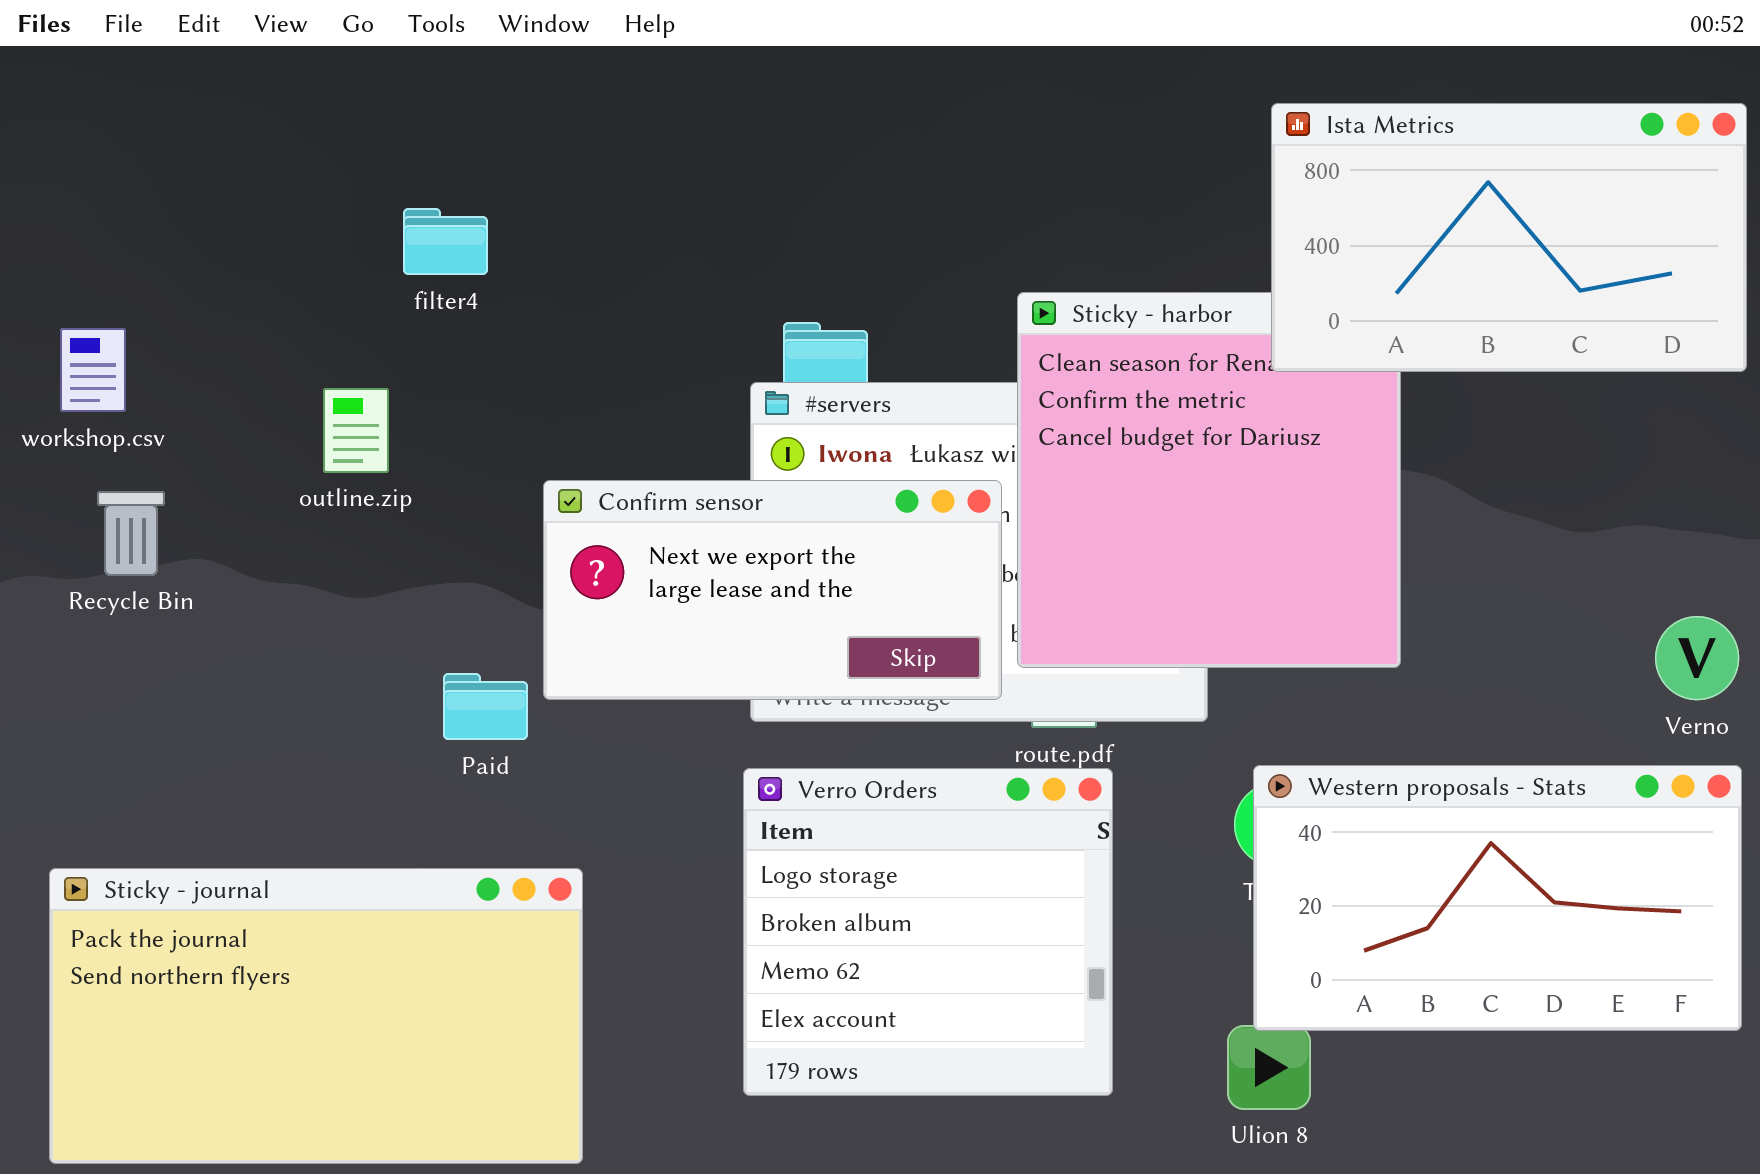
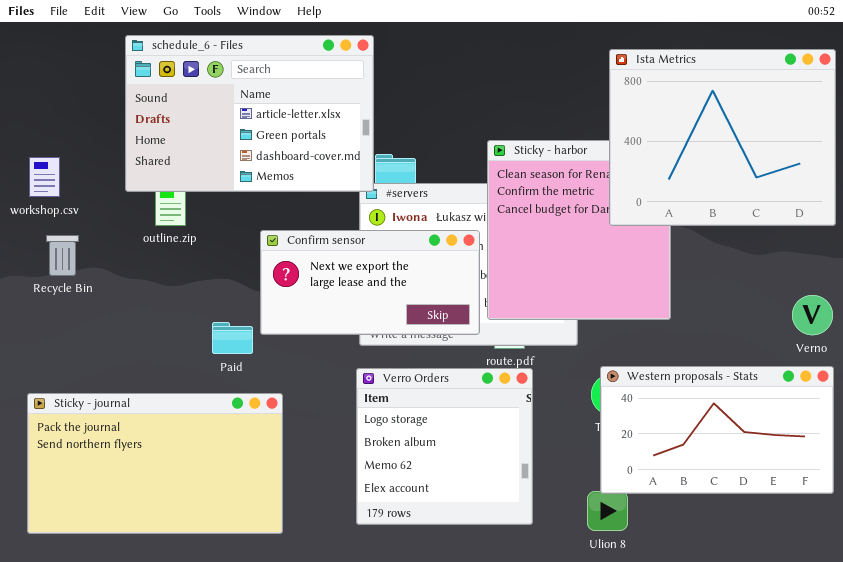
schedule_6 - Files: none -> [125,35,374,192], opened
Ista Metrics: [1271,103,1747,372] -> [609,49,836,226], resized
Sticky - journal: [49,868,583,1164] -> [27,393,283,534], moved

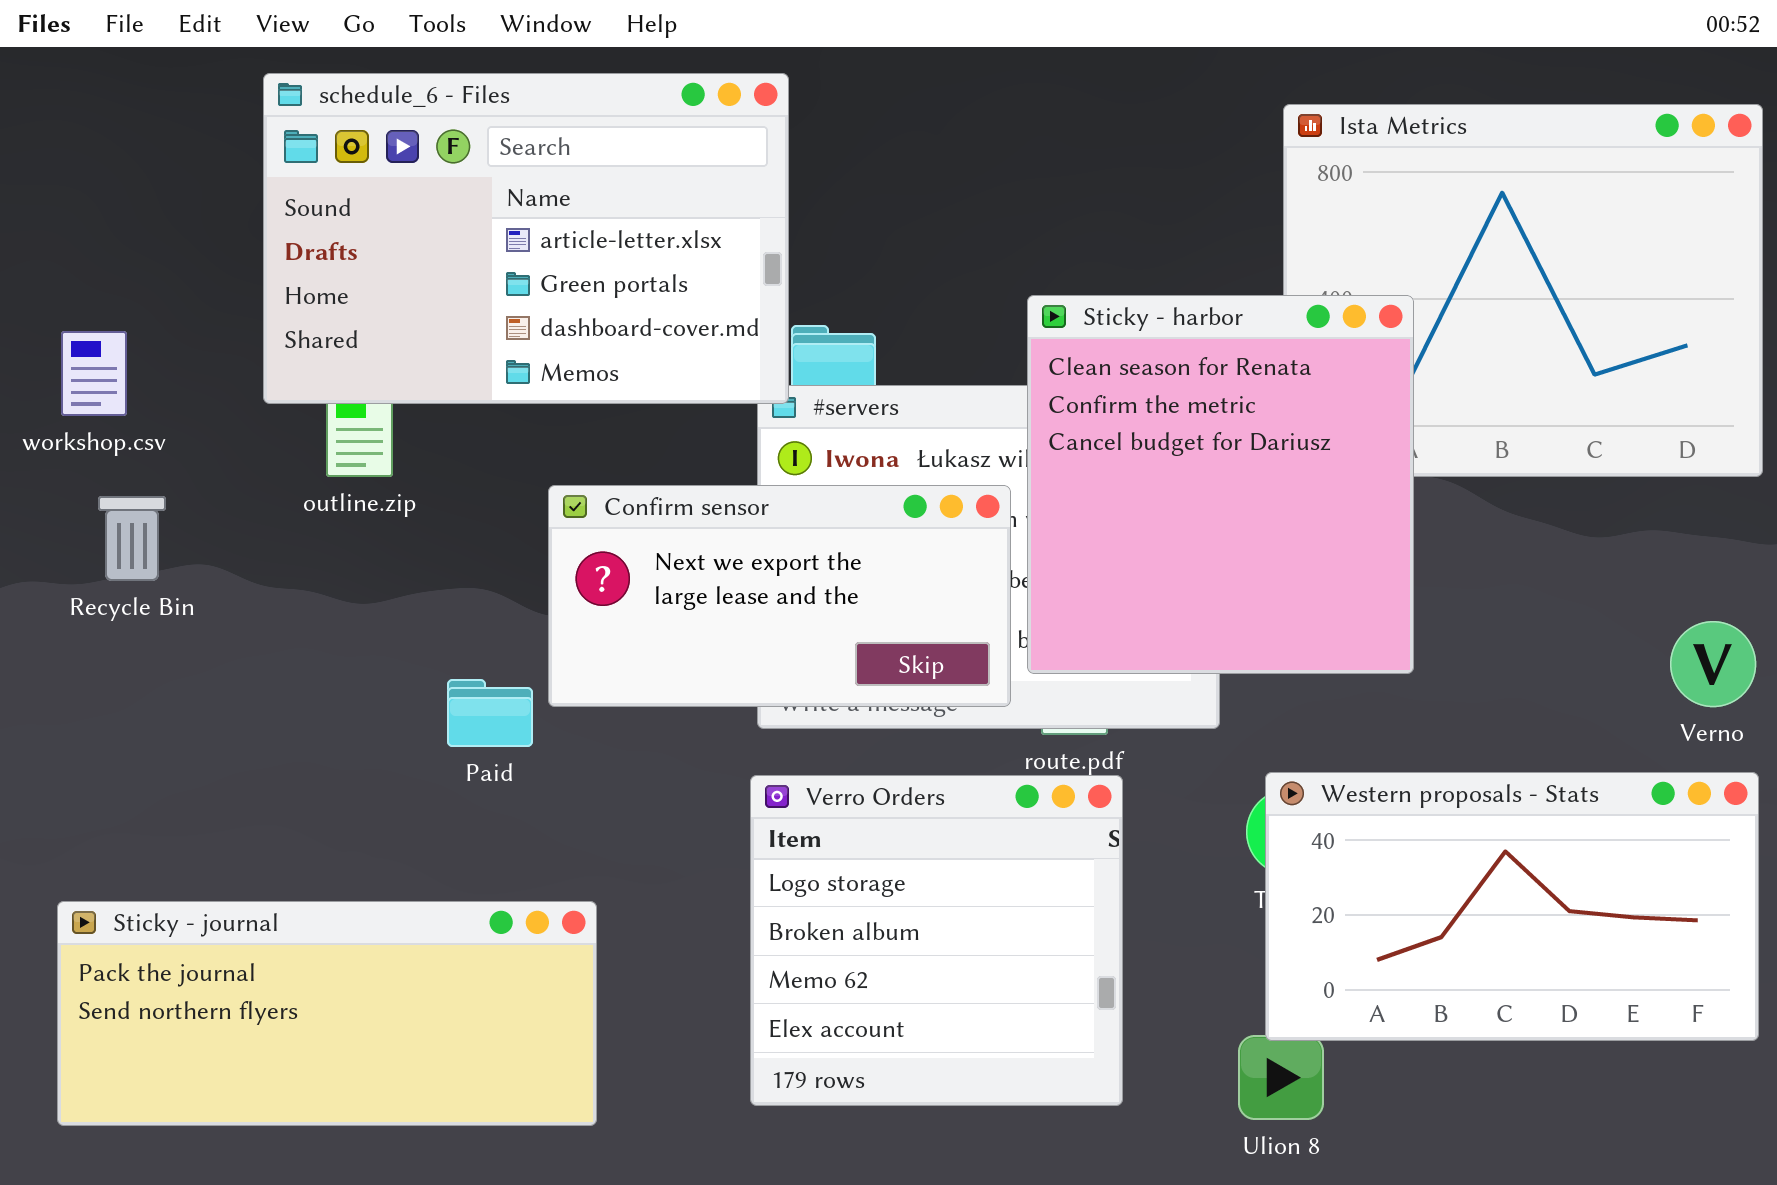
Sticky - harbor: [487,140,671,320] -> [1027,295,1414,674], raised
Sticky - journal: [27,393,283,534] -> [57,901,597,1126], resized

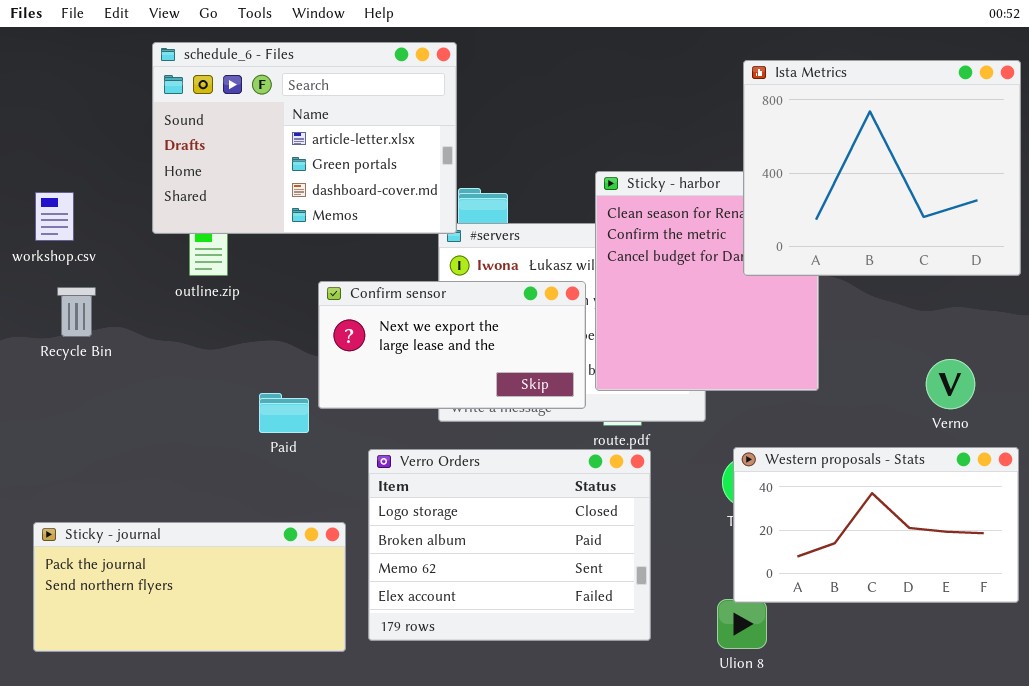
Ista Metrics: [1283,104,1763,477] -> [743,60,1021,276], raised
Verno: [1670,621,1756,707] -> [926,359,975,409], moved
Verro Orders: [750,775,1123,1106] -> [368,449,651,641], resized

